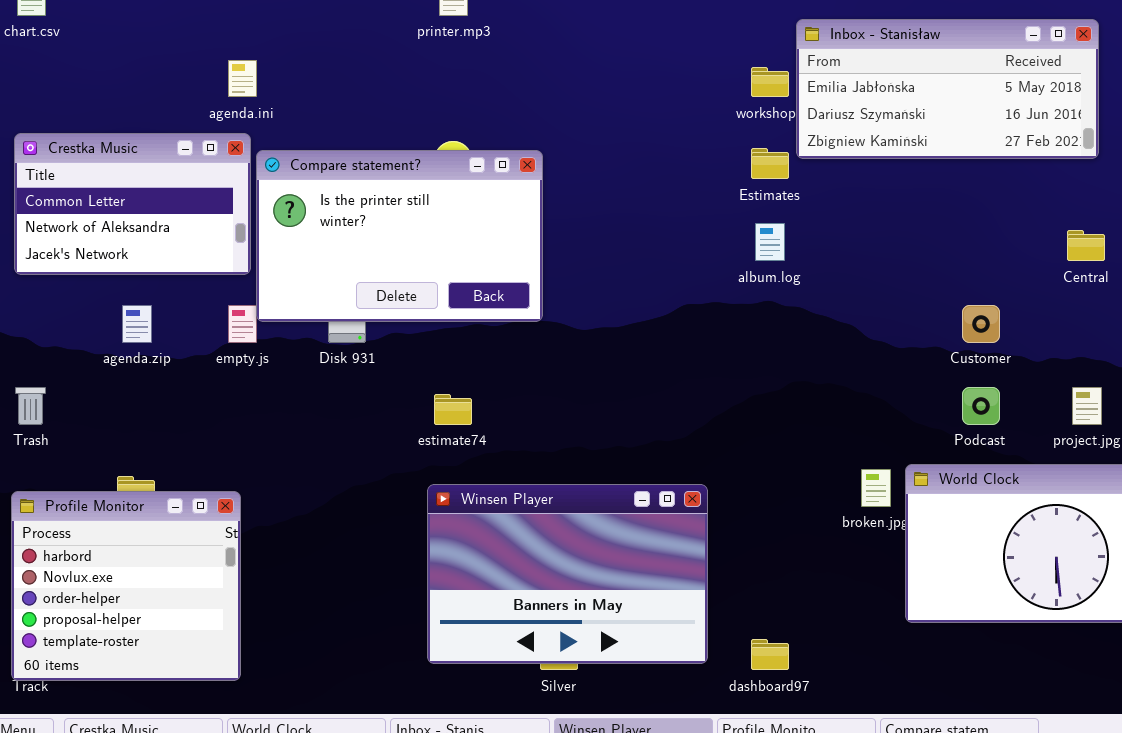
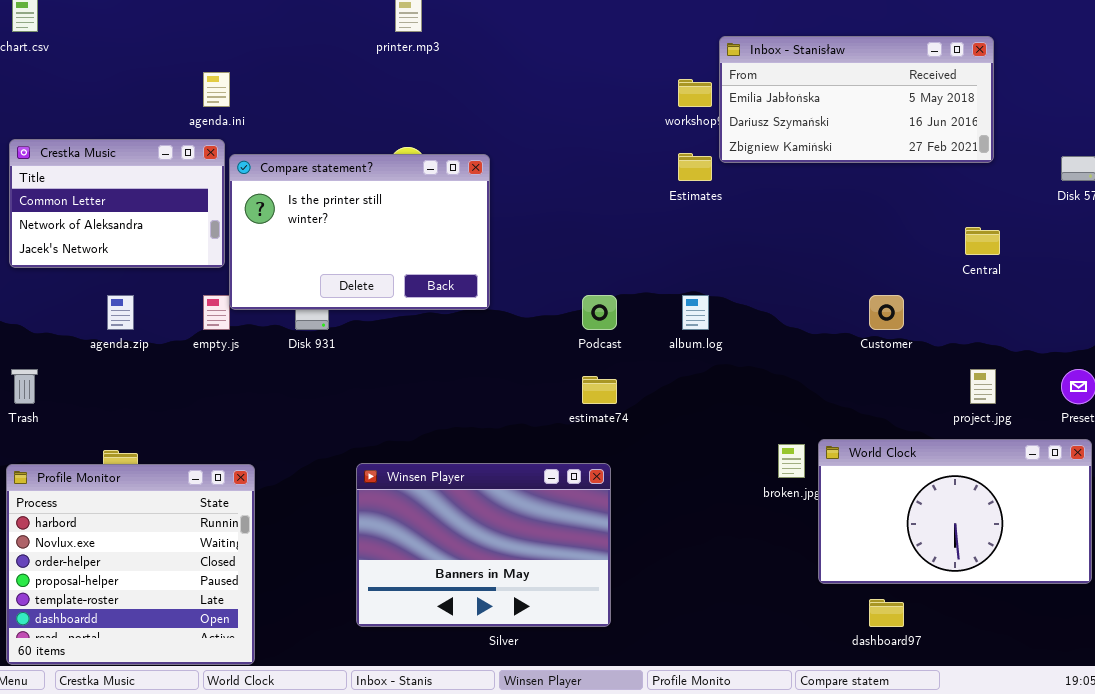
album.log: [755,223,785,261] -> [682,295,709,330], moved
Podcast: [962,387,1000,425] -> [582,295,617,330], moved
estimate74: [434,394,472,425] -> [582,376,617,404], moved
Winsen Player: [427,484,708,664] -> [356,463,611,627], moved
Profile Monitor: [11,491,241,681] -> [6,464,255,665], resized
dashboard97: [751,639,789,670] -> [869,599,904,627], moved

